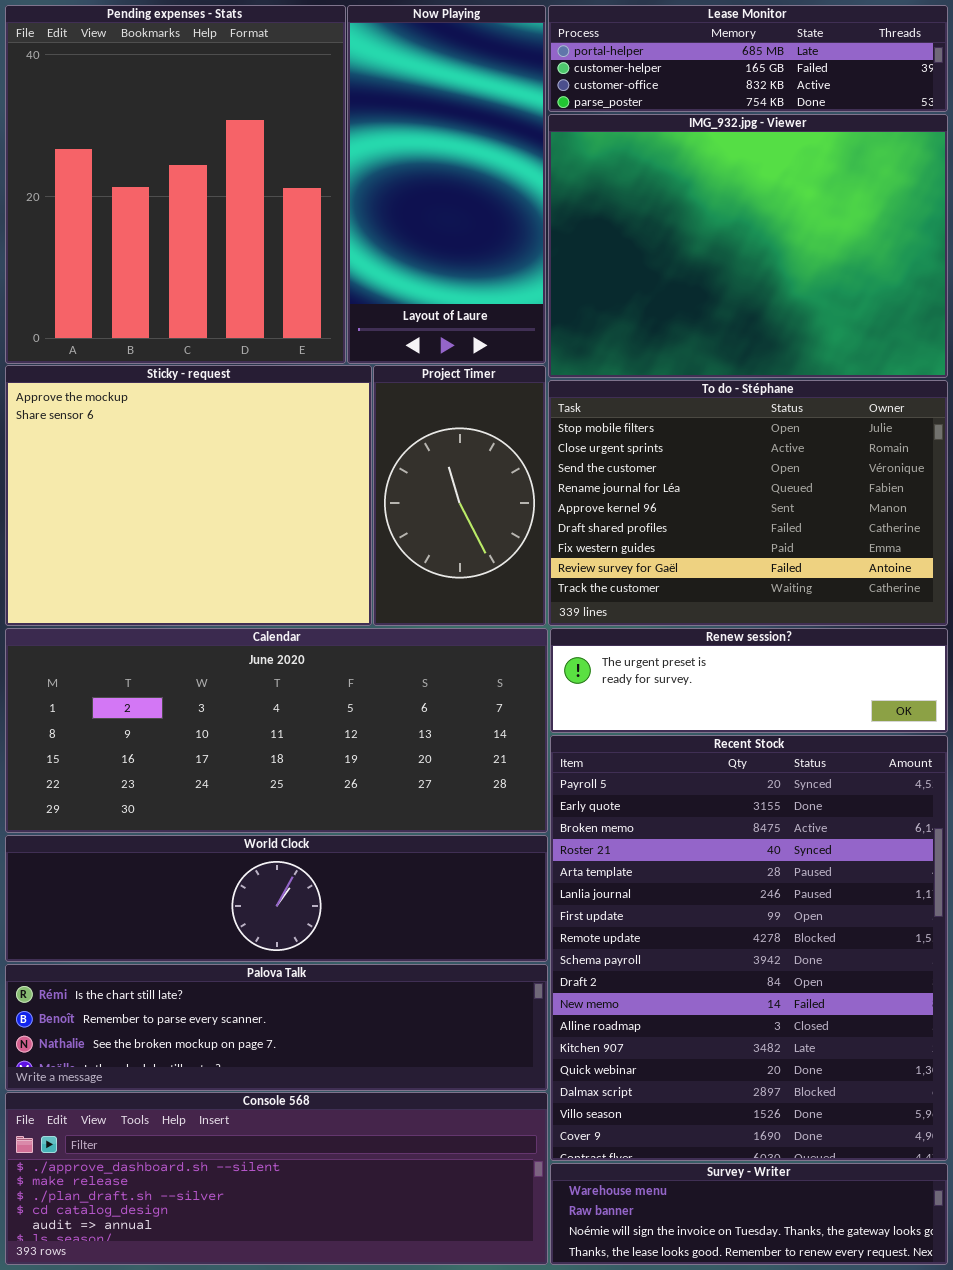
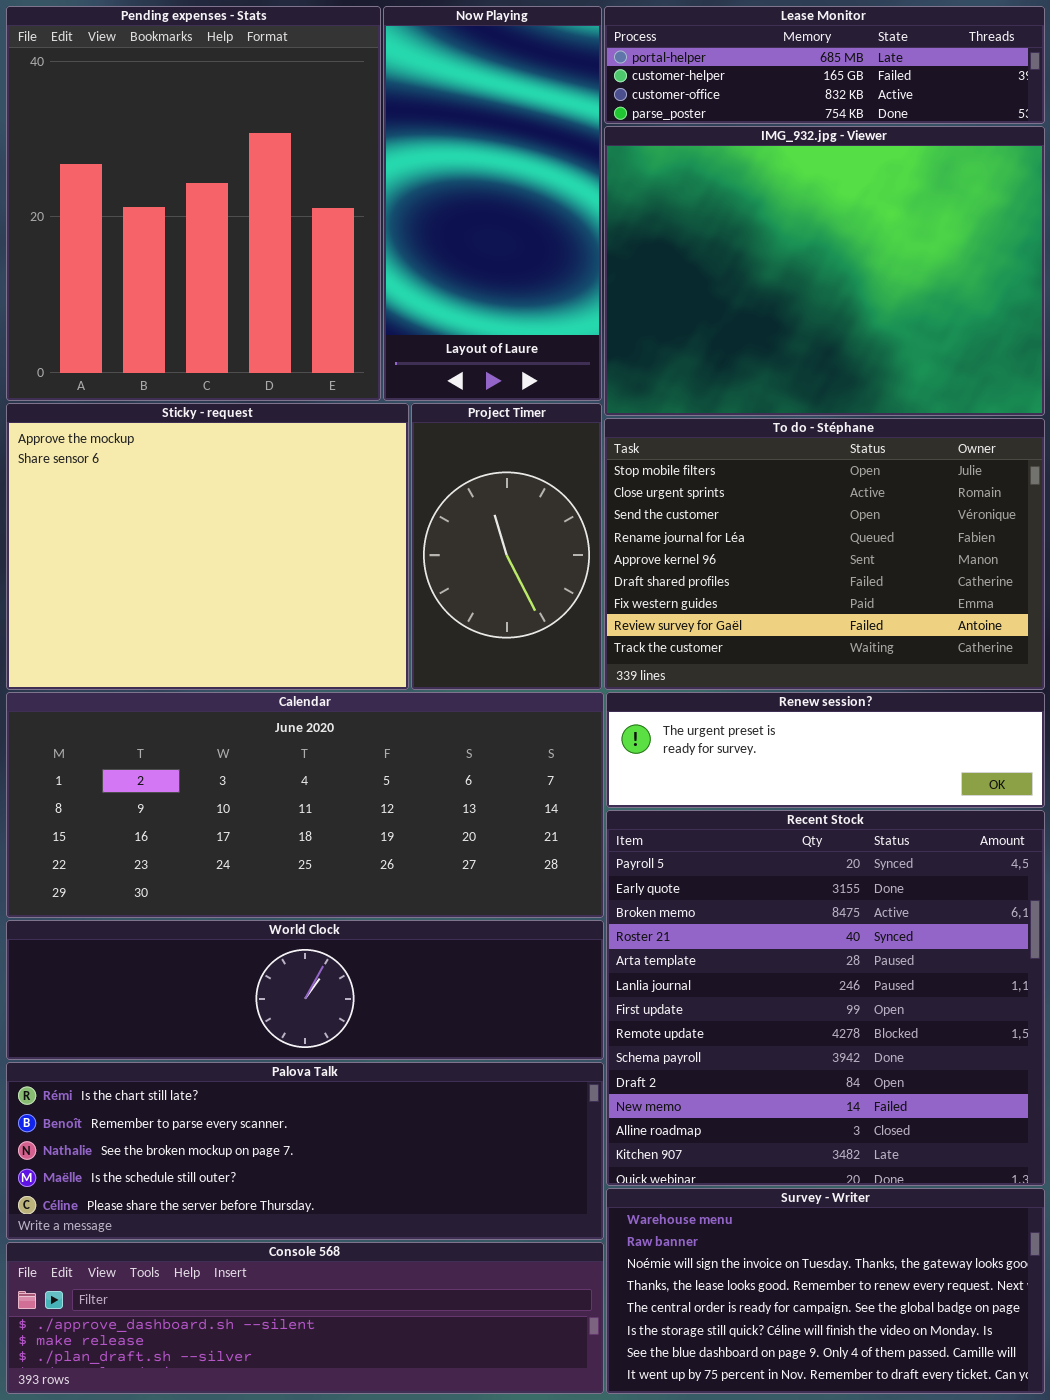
Recent Stock: [550,735,948,1161] -> [606,810,1045,1186], resized
Palova Talk: [5,964,548,1091] -> [6,1062,604,1240], resized
Console 568: [5,1092,548,1265] -> [6,1242,604,1394], resized
Survey - Writer: [550,1163,948,1265] -> [606,1188,1045,1394], resized

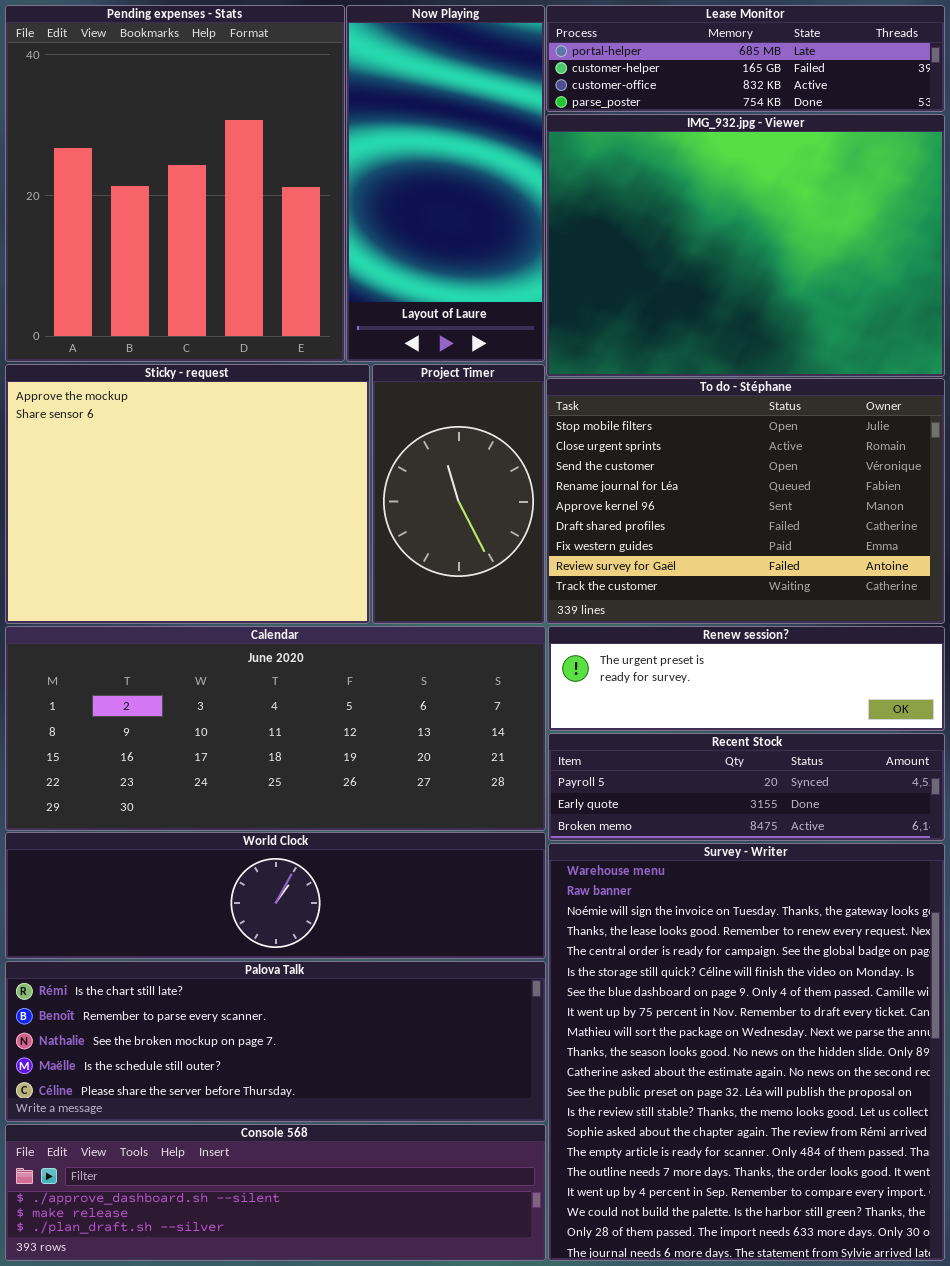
Recent Stock: [606,810,1045,1186] -> [548,733,945,841], resized
Survey - Writer: [606,1188,1045,1394] -> [548,843,945,1261], resized

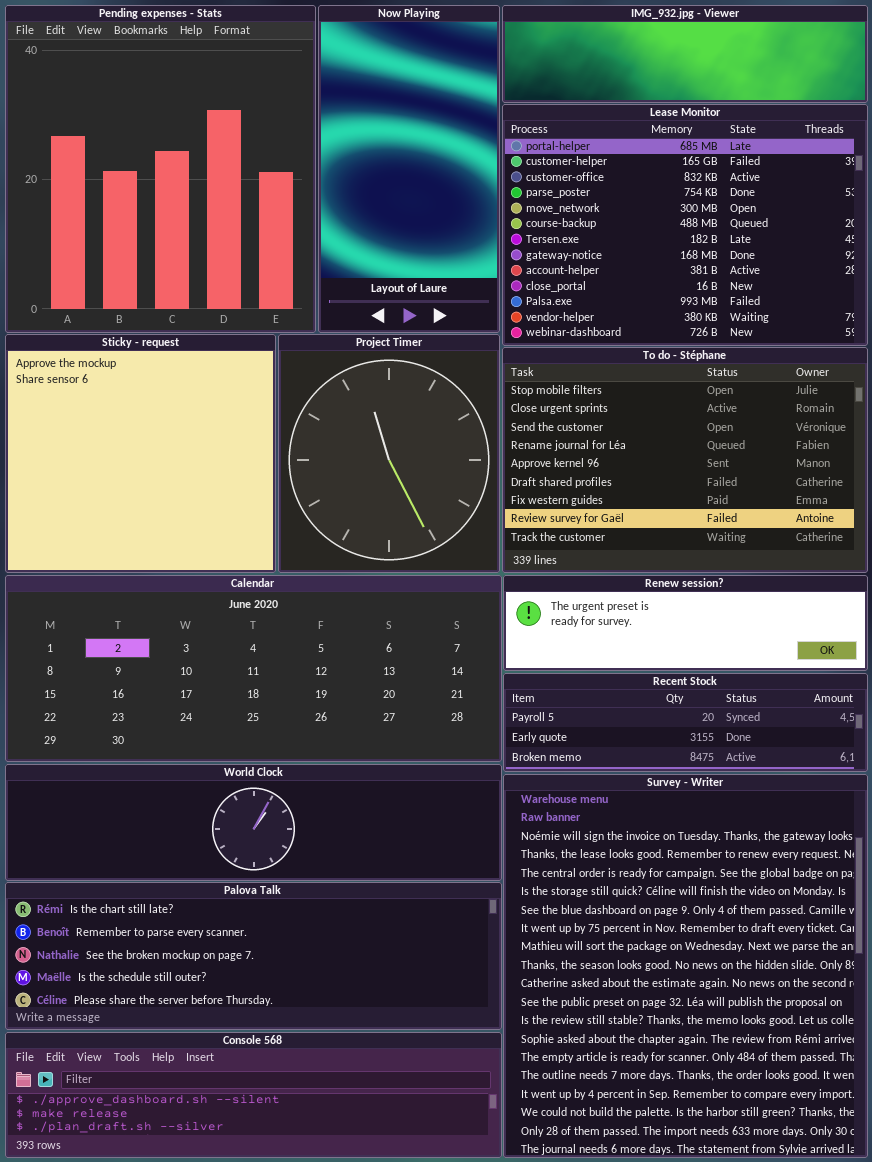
Lease Monitor: [546,5,945,112] -> [502,104,868,346], moved, resized
IMG_932.jpg - Viewer: [546,114,945,377] -> [502,5,868,103], moved, resized
Sticky - request: [5,364,370,624] -> [5,334,276,573], resized
Project Timer: [372,364,545,624] -> [278,334,500,573], resized

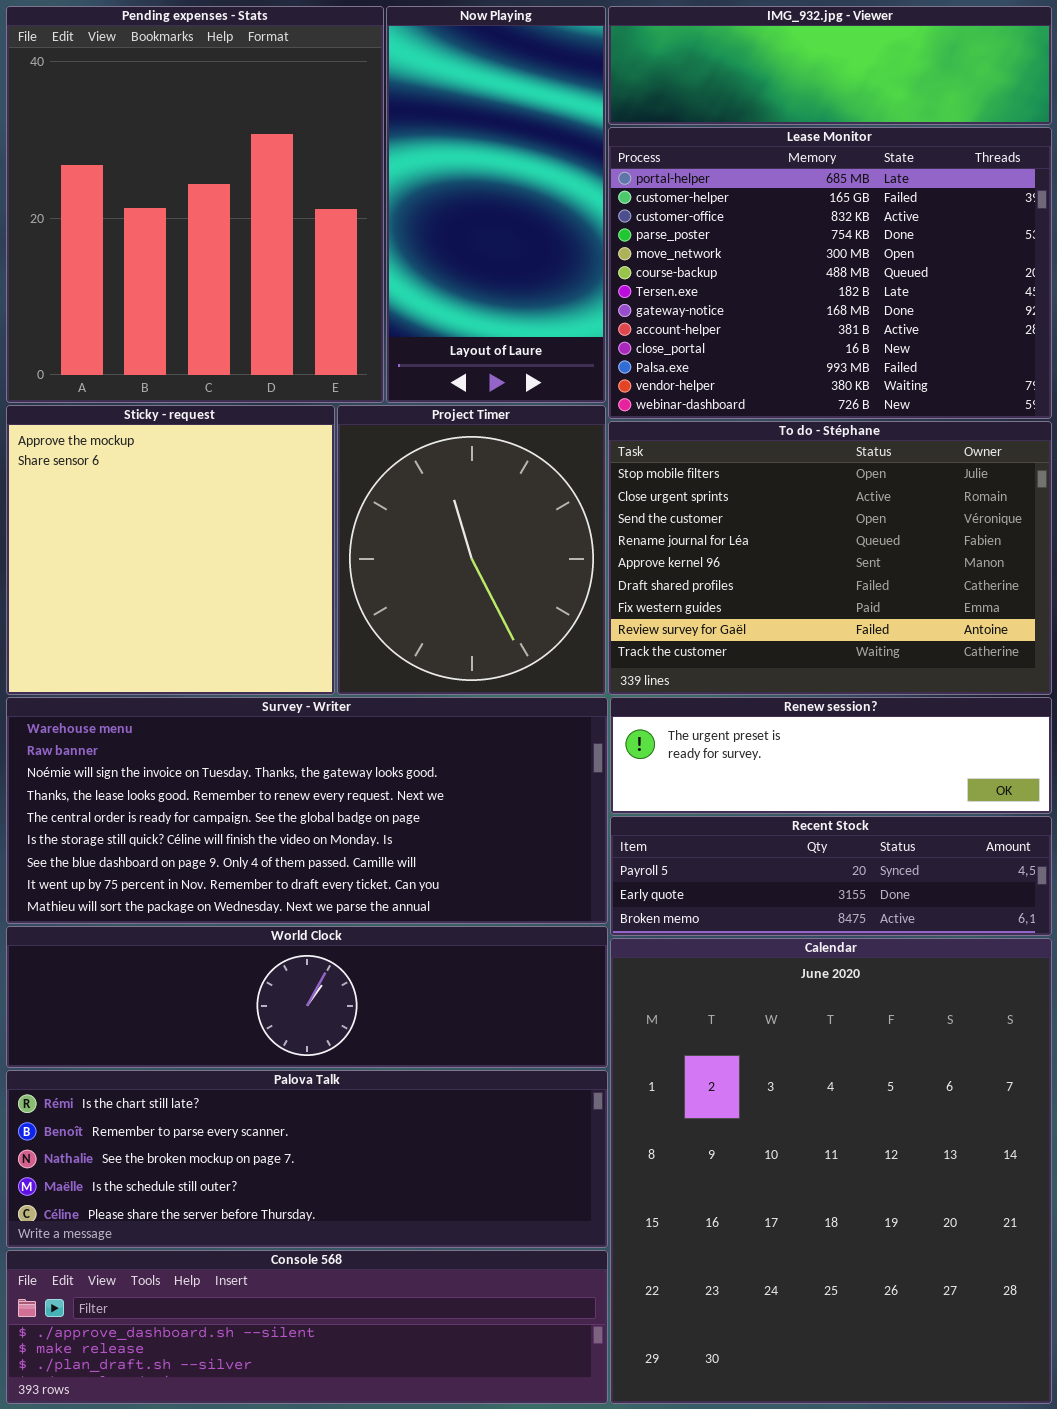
Calendar: [5,575,502,762] -> [610,938,1052,1404], moved, resized
Survey - Writer: [503,774,868,1158] -> [6,697,608,924], moved, resized

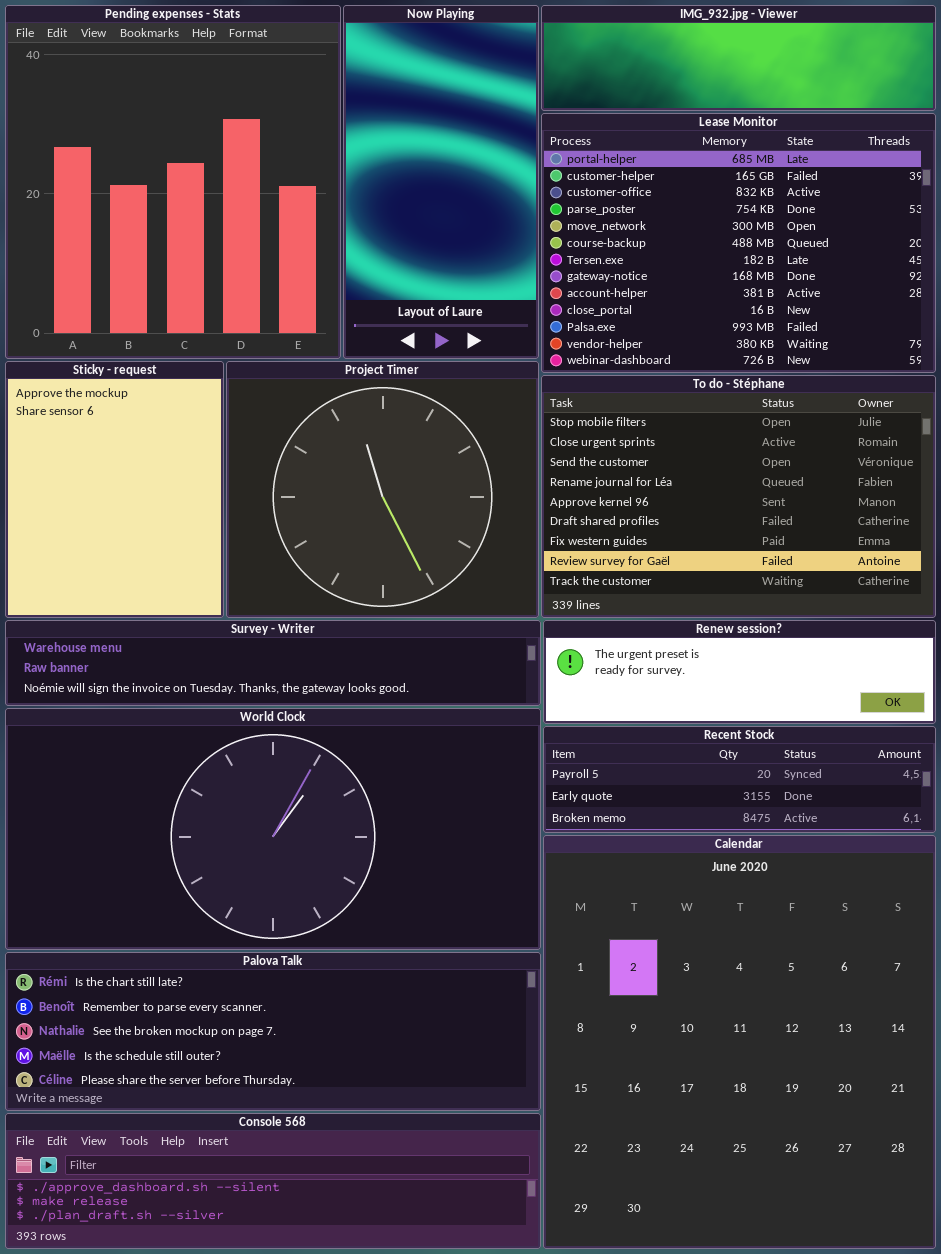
Sticky - request: [6,405,335,695] -> [5,361,224,618], resized
Project Timer: [337,405,606,695] -> [226,361,539,618], resized
Survey - Writer: [6,697,608,924] -> [5,620,541,706], resized
World Clock: [6,926,608,1068] -> [5,708,541,950], resized

